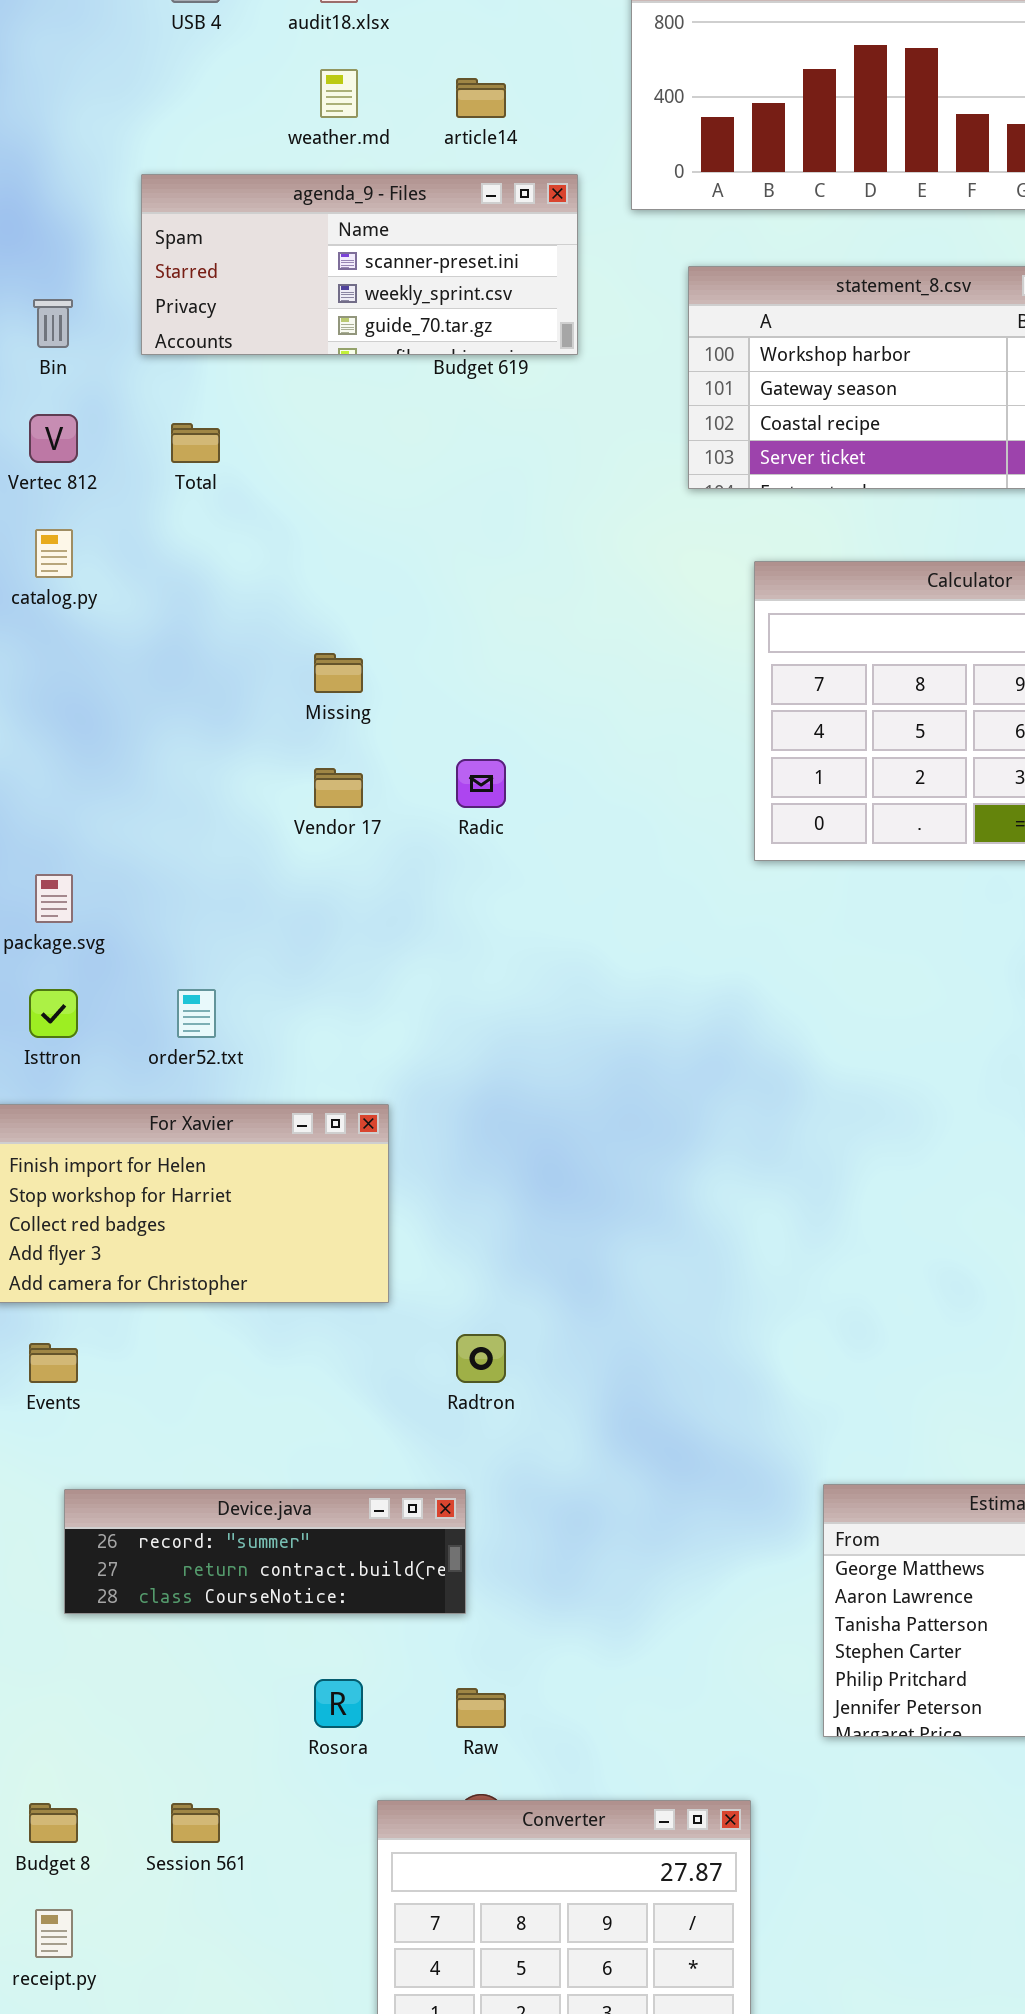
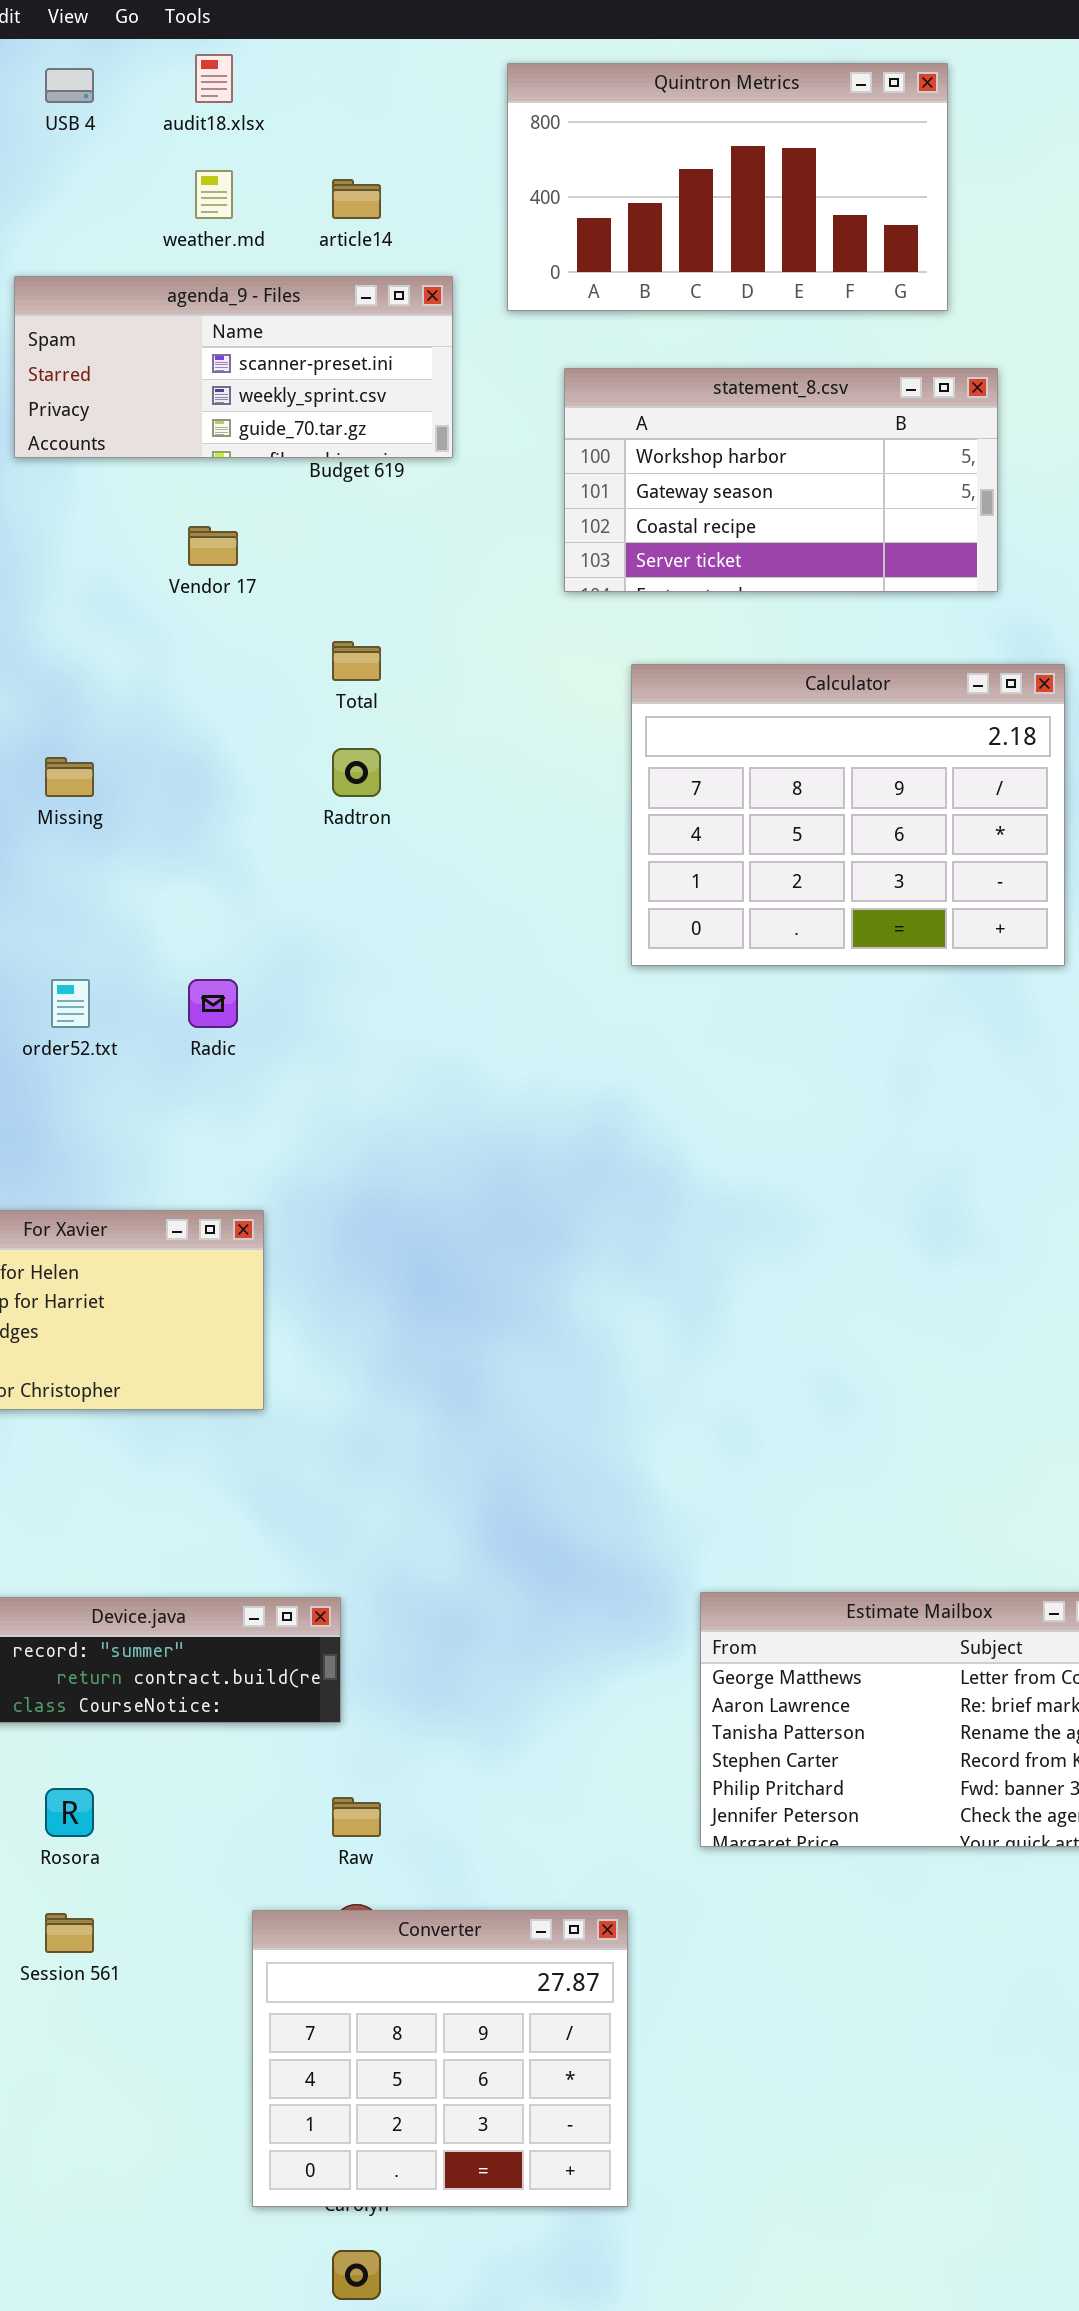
Total: [171,423,220,463] -> [332,641,381,681], moved
Missing: [314,653,363,693] -> [45,757,94,797], moved
Radic: [456,759,506,808] -> [188,979,238,1028], moved
Vendor 17: [314,768,363,808] -> [188,526,238,566], moved
order52.txt: [177,989,216,1038] -> [51,979,90,1028], moved
Radtron: [456,1334,506,1383] -> [332,748,381,797], moved
Rosora: [314,1679,363,1728] -> [45,1788,94,1837], moved

